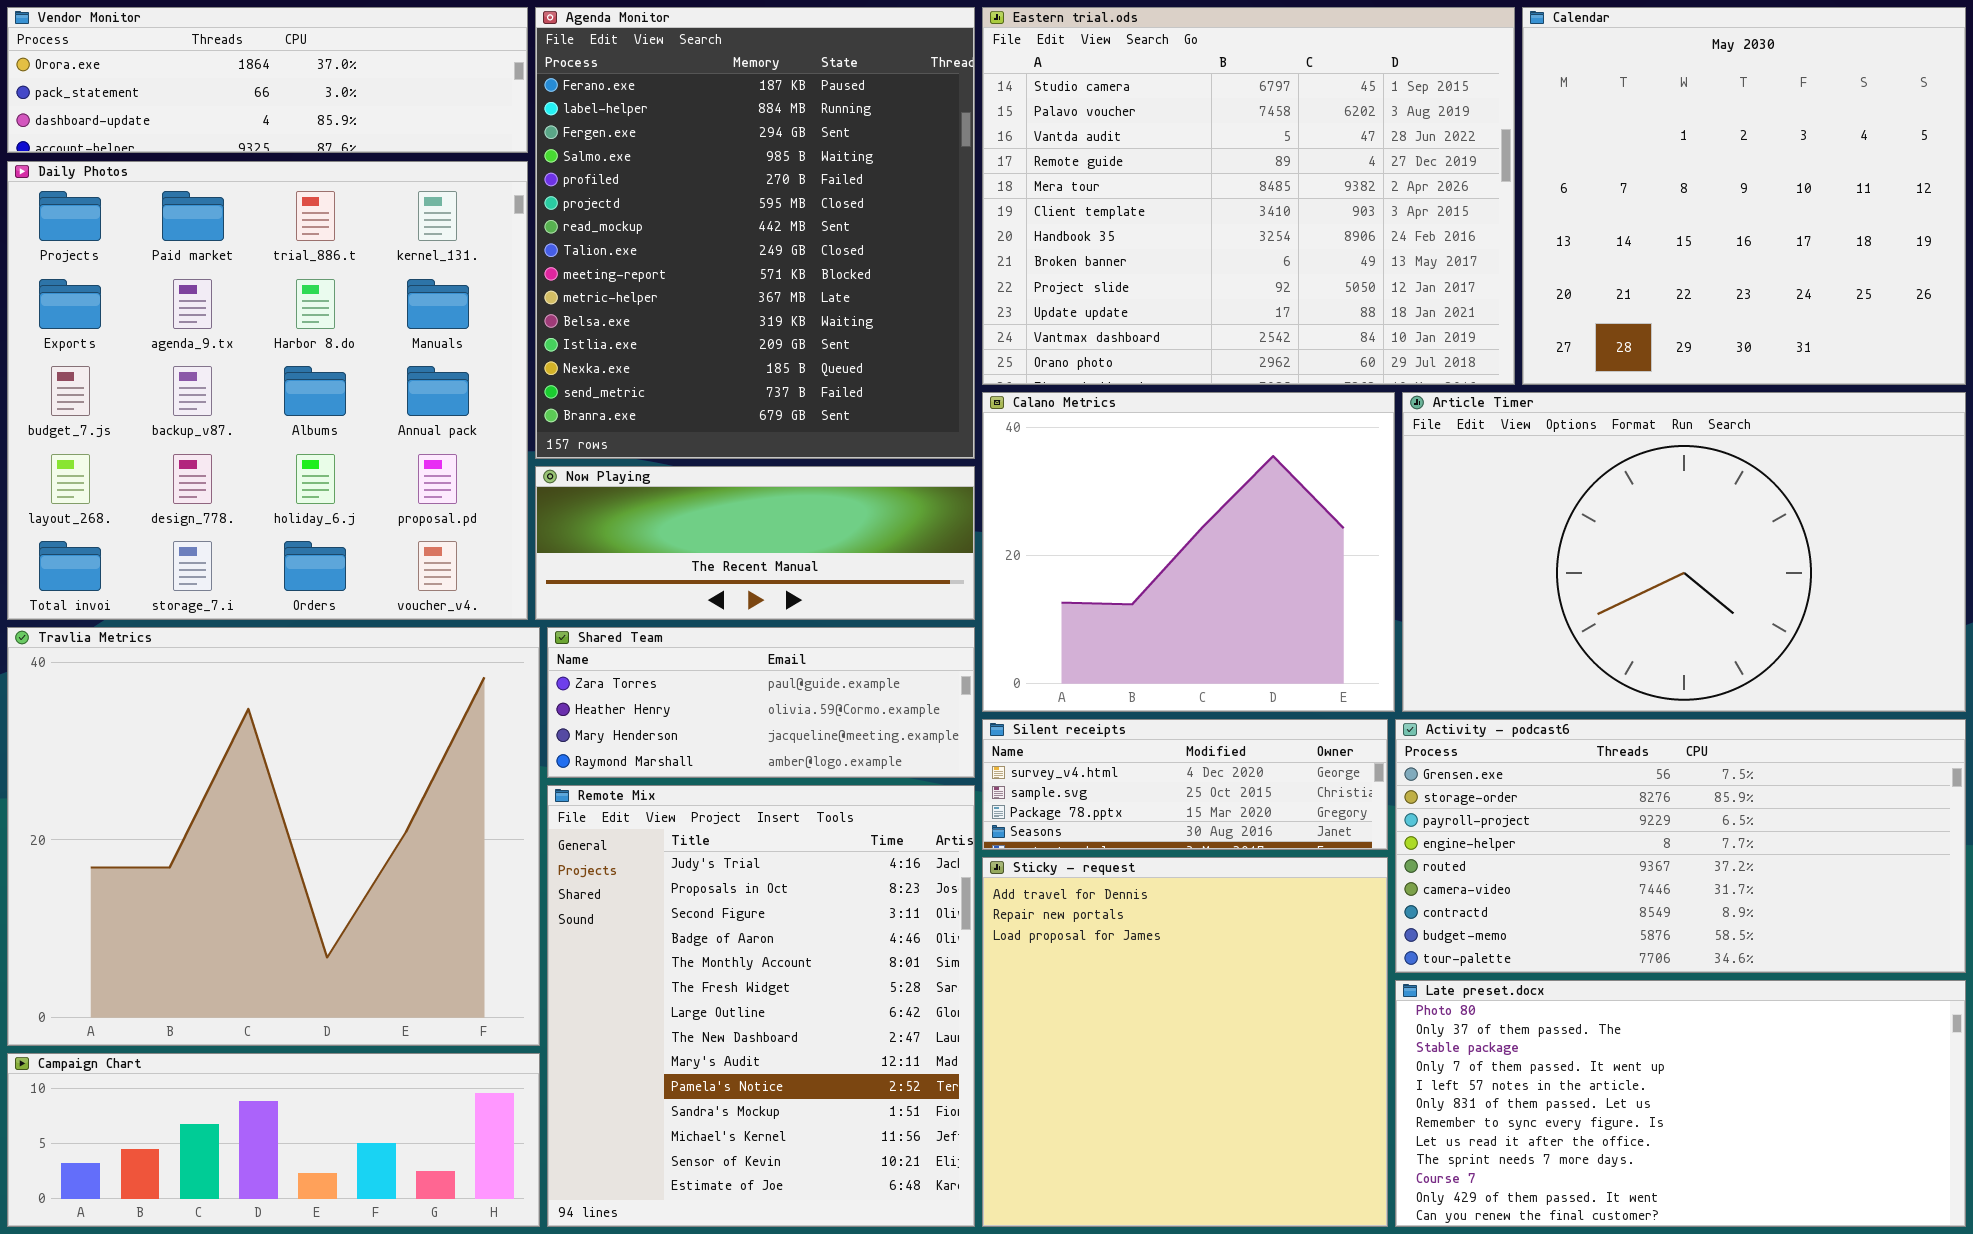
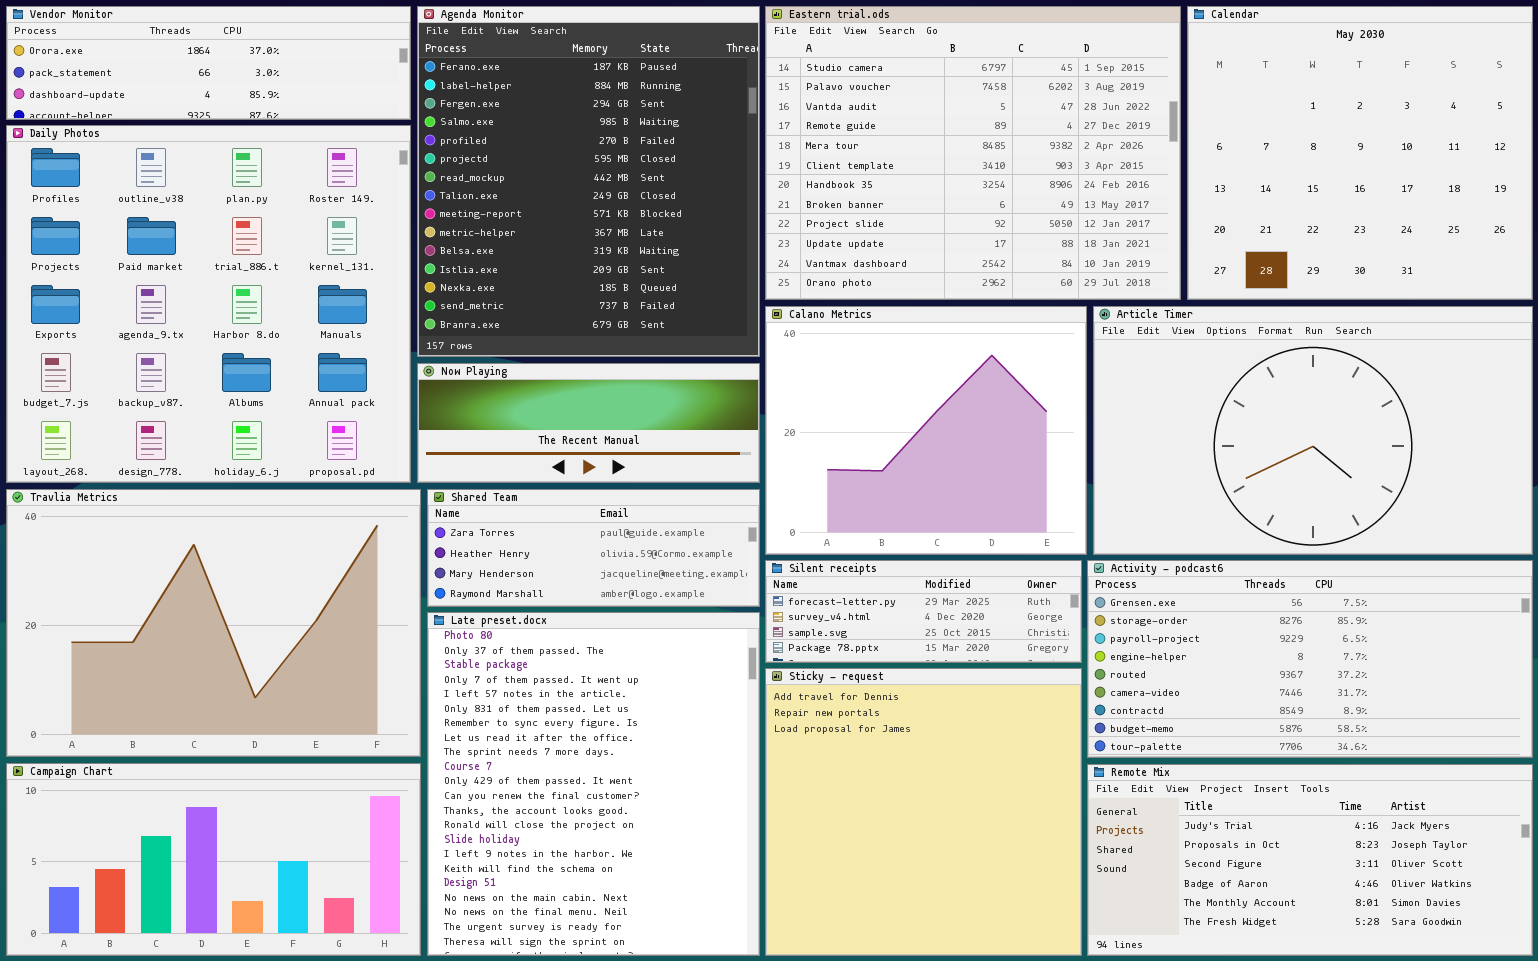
Daily Photos: [7,161,528,620] -> [6,125,411,483], scrolled up 1 row
Travlia Metrics: [7,627,540,1046] -> [6,489,421,757], resized
Silent receipts: [982,719,1388,850] -> [765,560,1082,663], scrolled up 1 row
Remote Mix: [547,785,975,1227] -> [1087,764,1533,956], moved, resized
Late preset.docx: [1395,980,1966,1227] -> [427,612,760,956], moved, resized
Campaign Chart: [7,1053,540,1227] -> [6,763,421,956], resized

